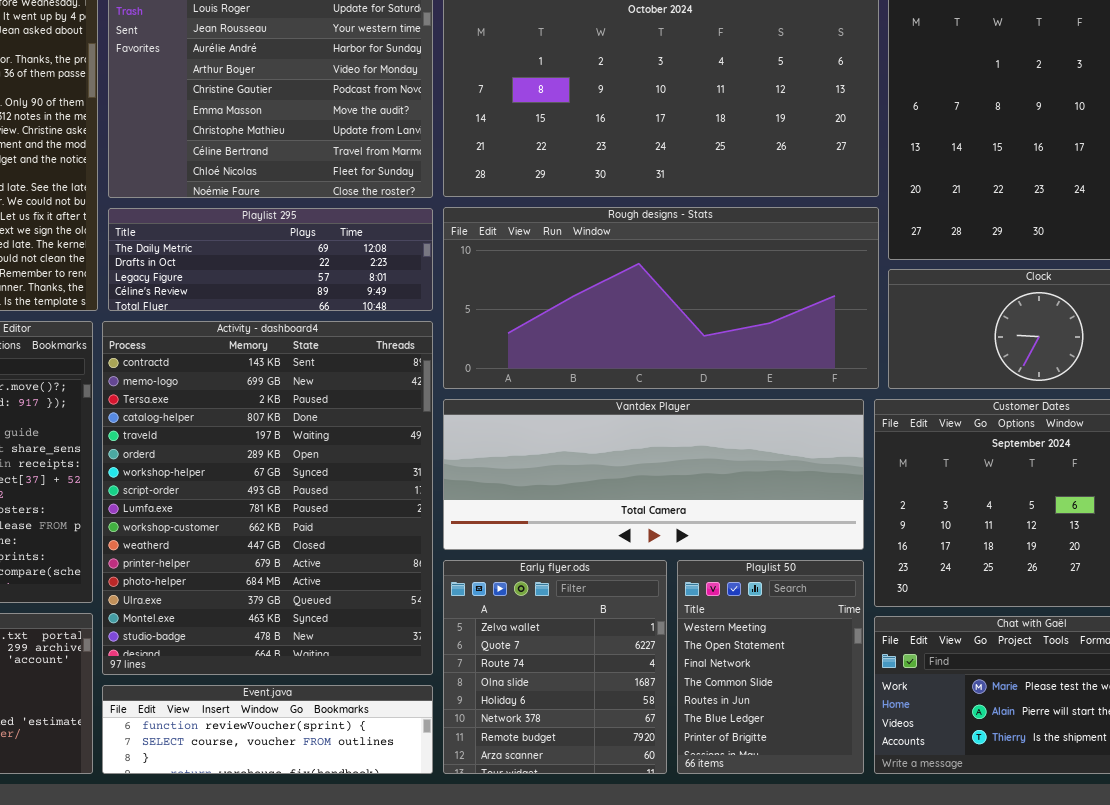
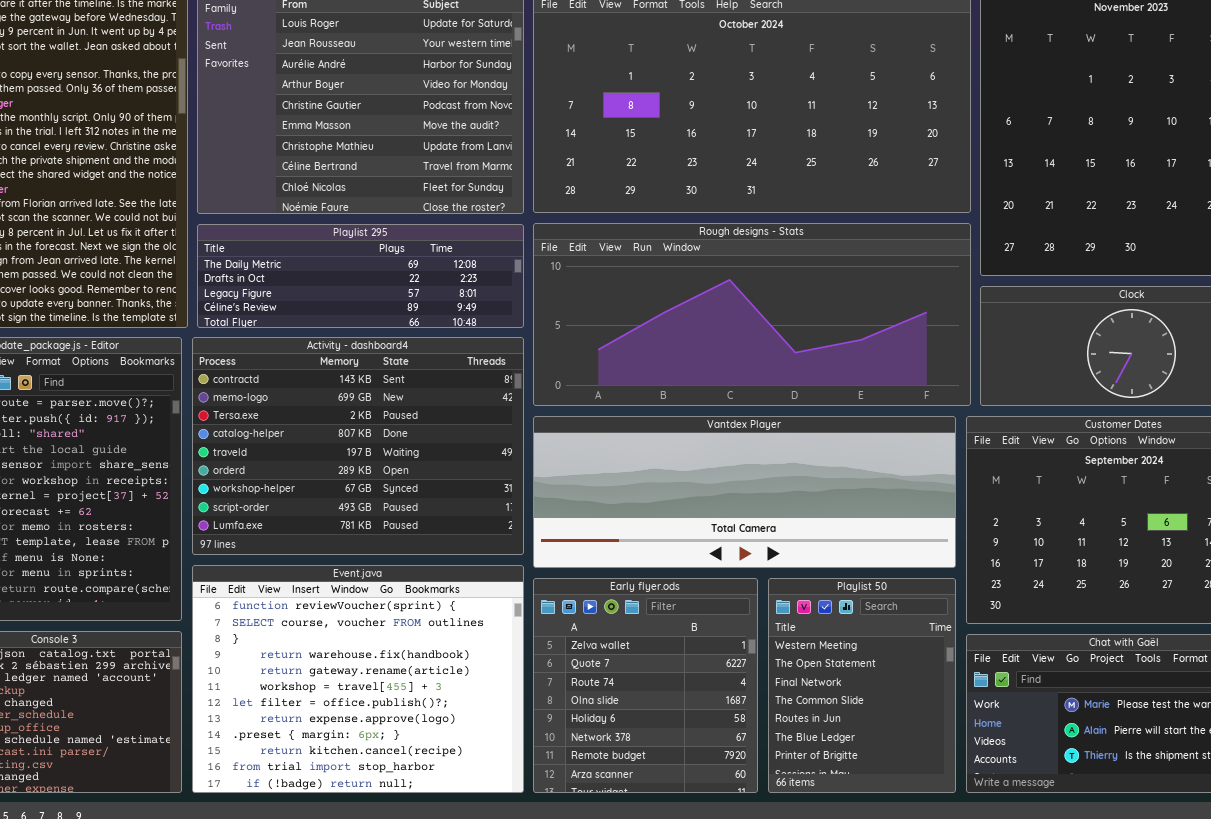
Activity - dashboard4: [102,321,433,675] -> [192,337,524,555], resized
Event.java: [102,685,433,774] -> [192,565,524,793], resized

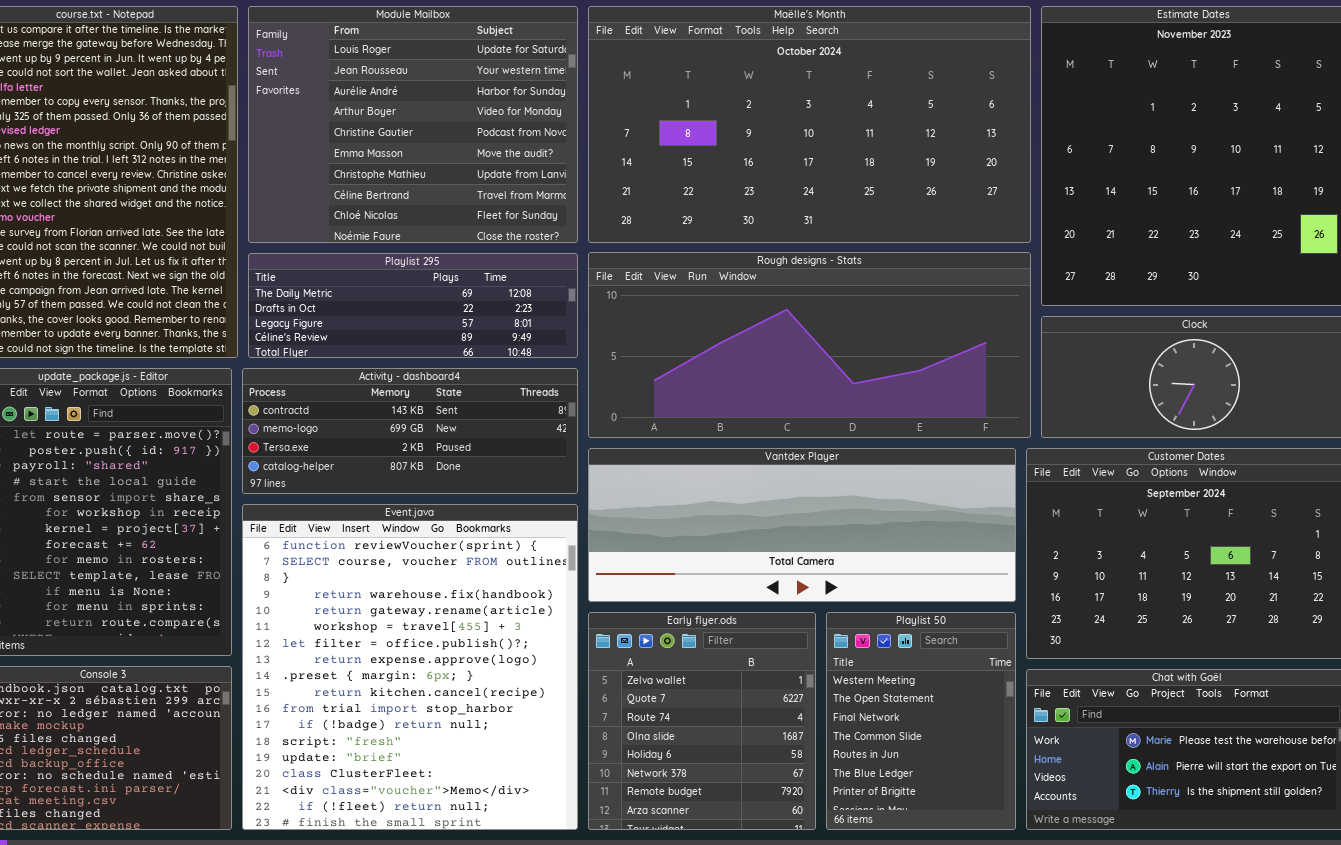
Activity - dashboard4: [192,337,524,555] -> [242,368,578,494], resized
Event.java: [192,565,524,793] -> [242,504,578,830], resized

